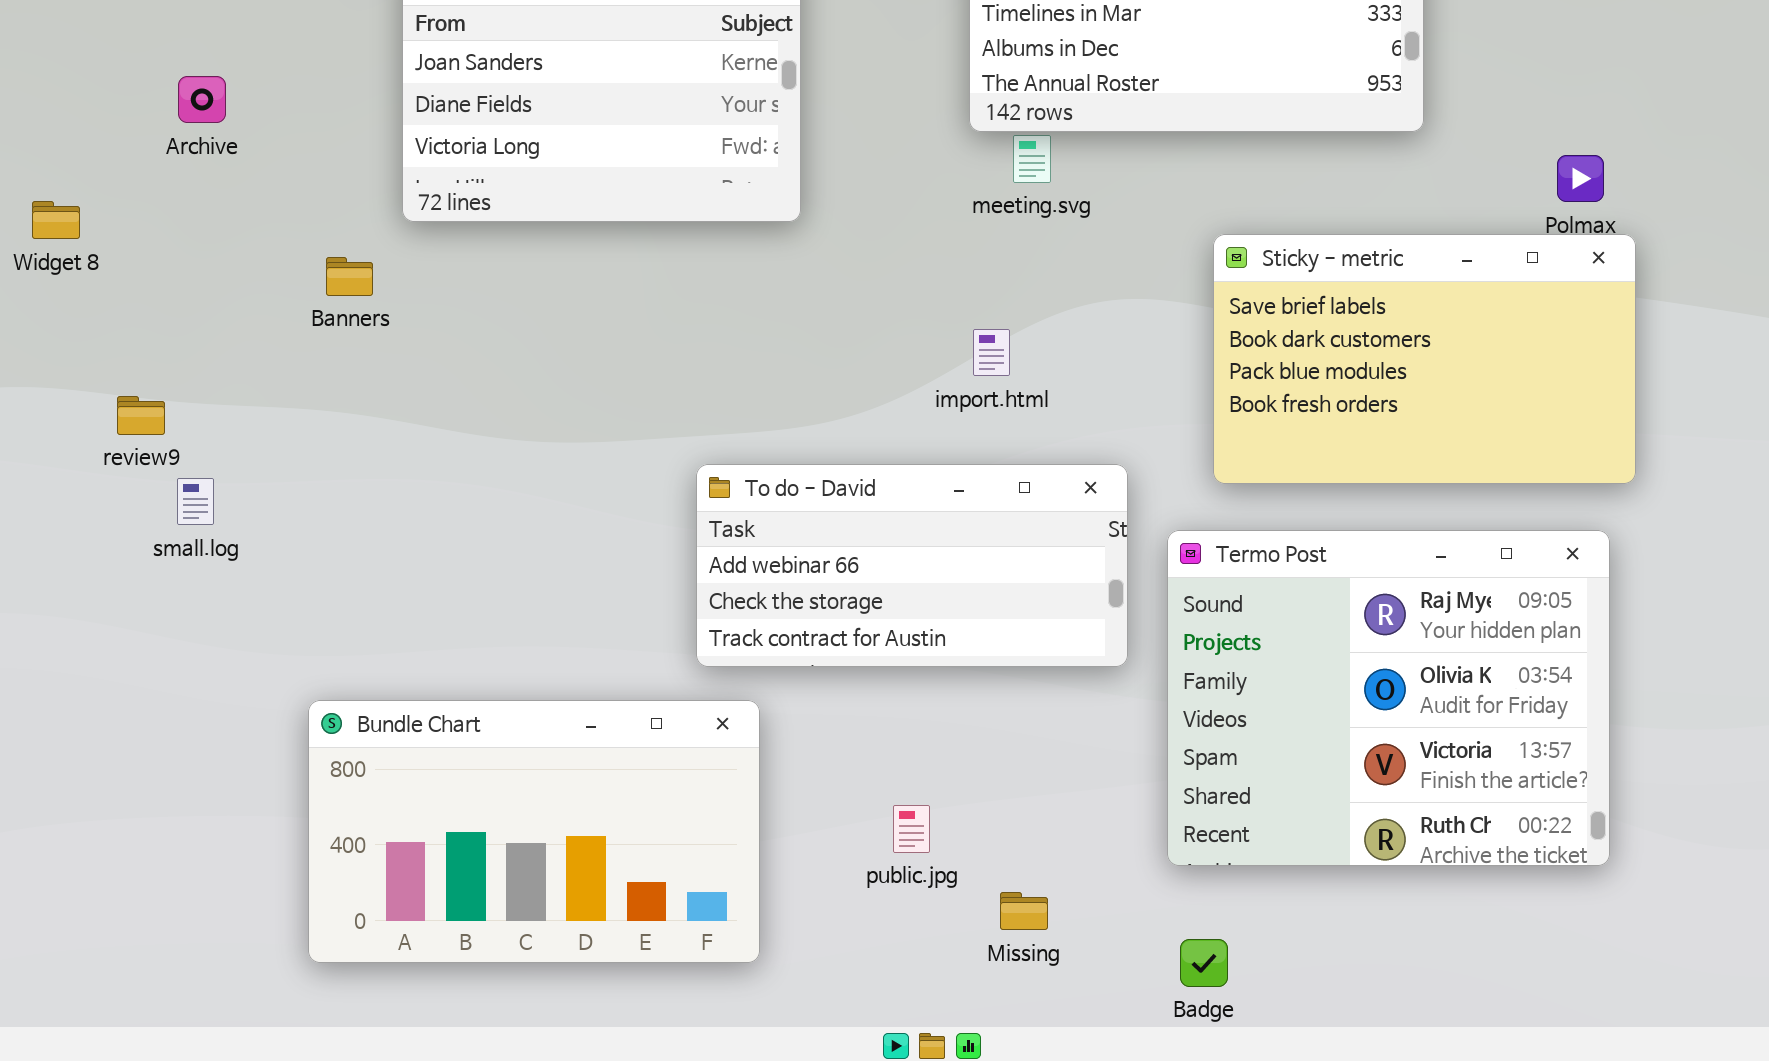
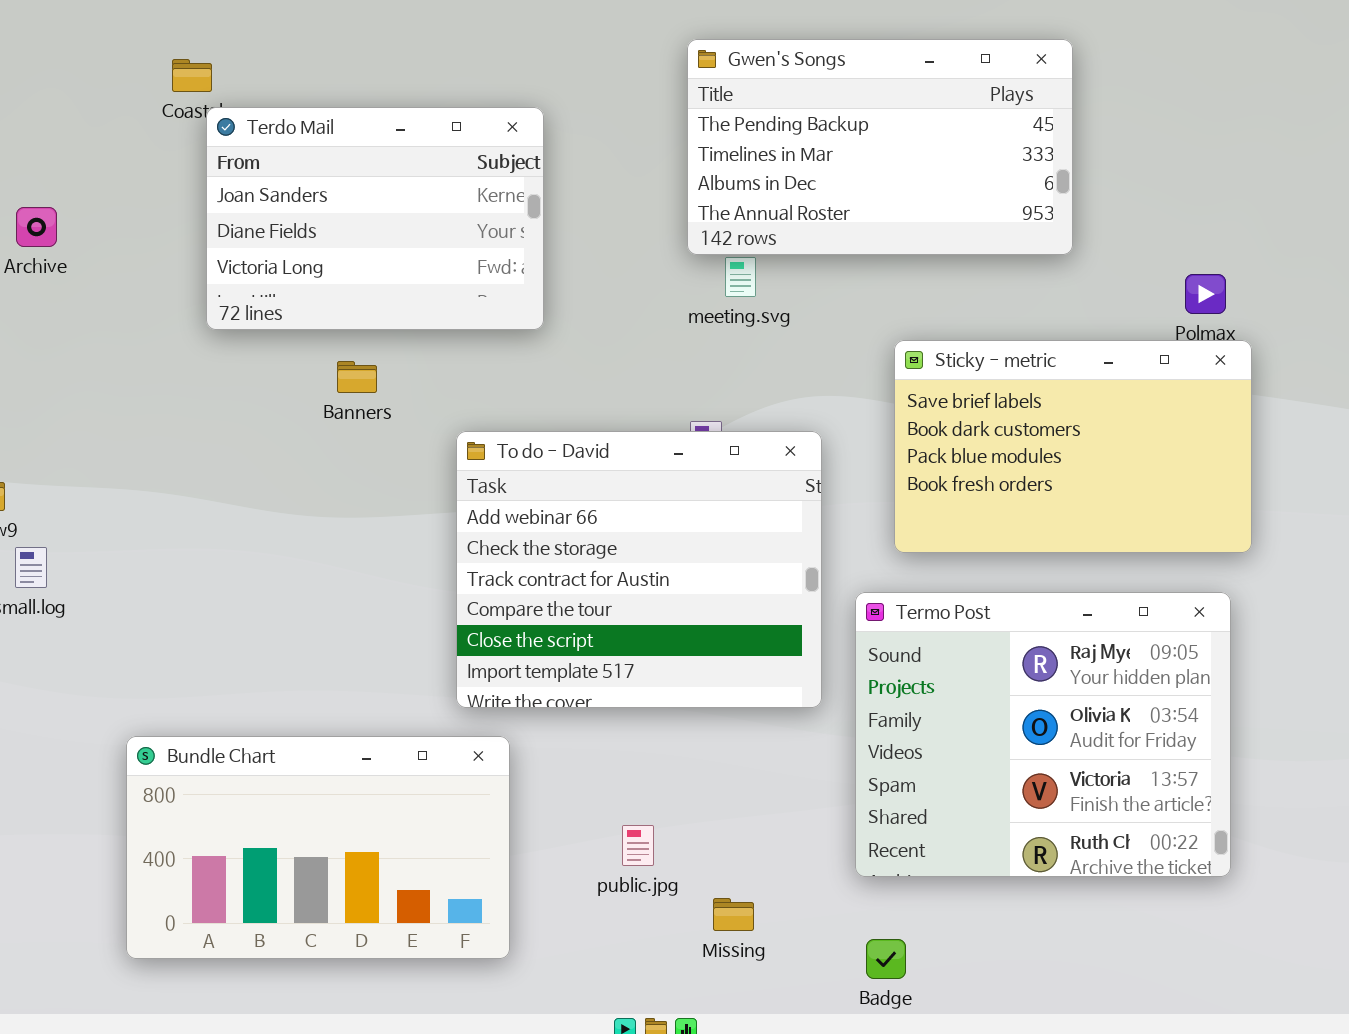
Banners: [326,257,373,296] -> [337,361,377,393], moved
To do - David: [696,464,1128,667] -> [456,431,822,708], resized

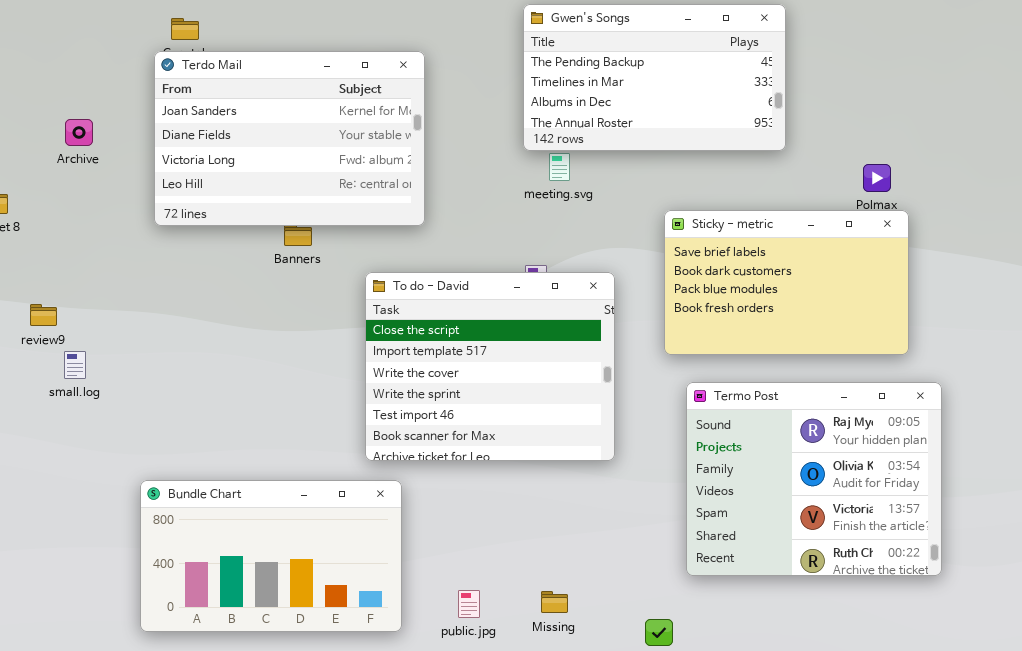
Terdo Mail: [206,107,544,330] -> [154,51,425,226], resized
To do - David: [456,431,822,708] -> [365,272,615,461], scrolled down 4 rows
Termo Post: [855,592,1231,877] -> [686,382,942,576], moved
public.jpg: [622,825,654,866] -> [458,590,480,618], moved

